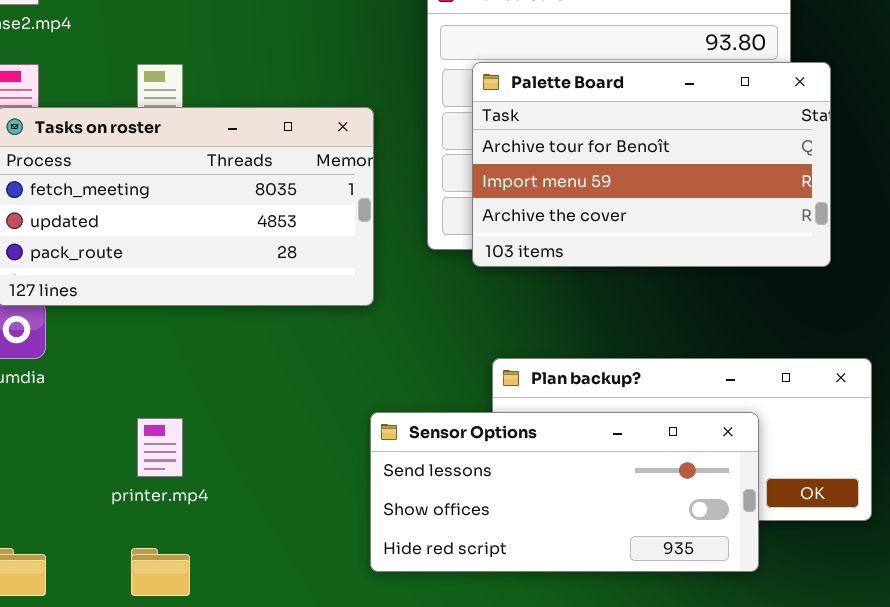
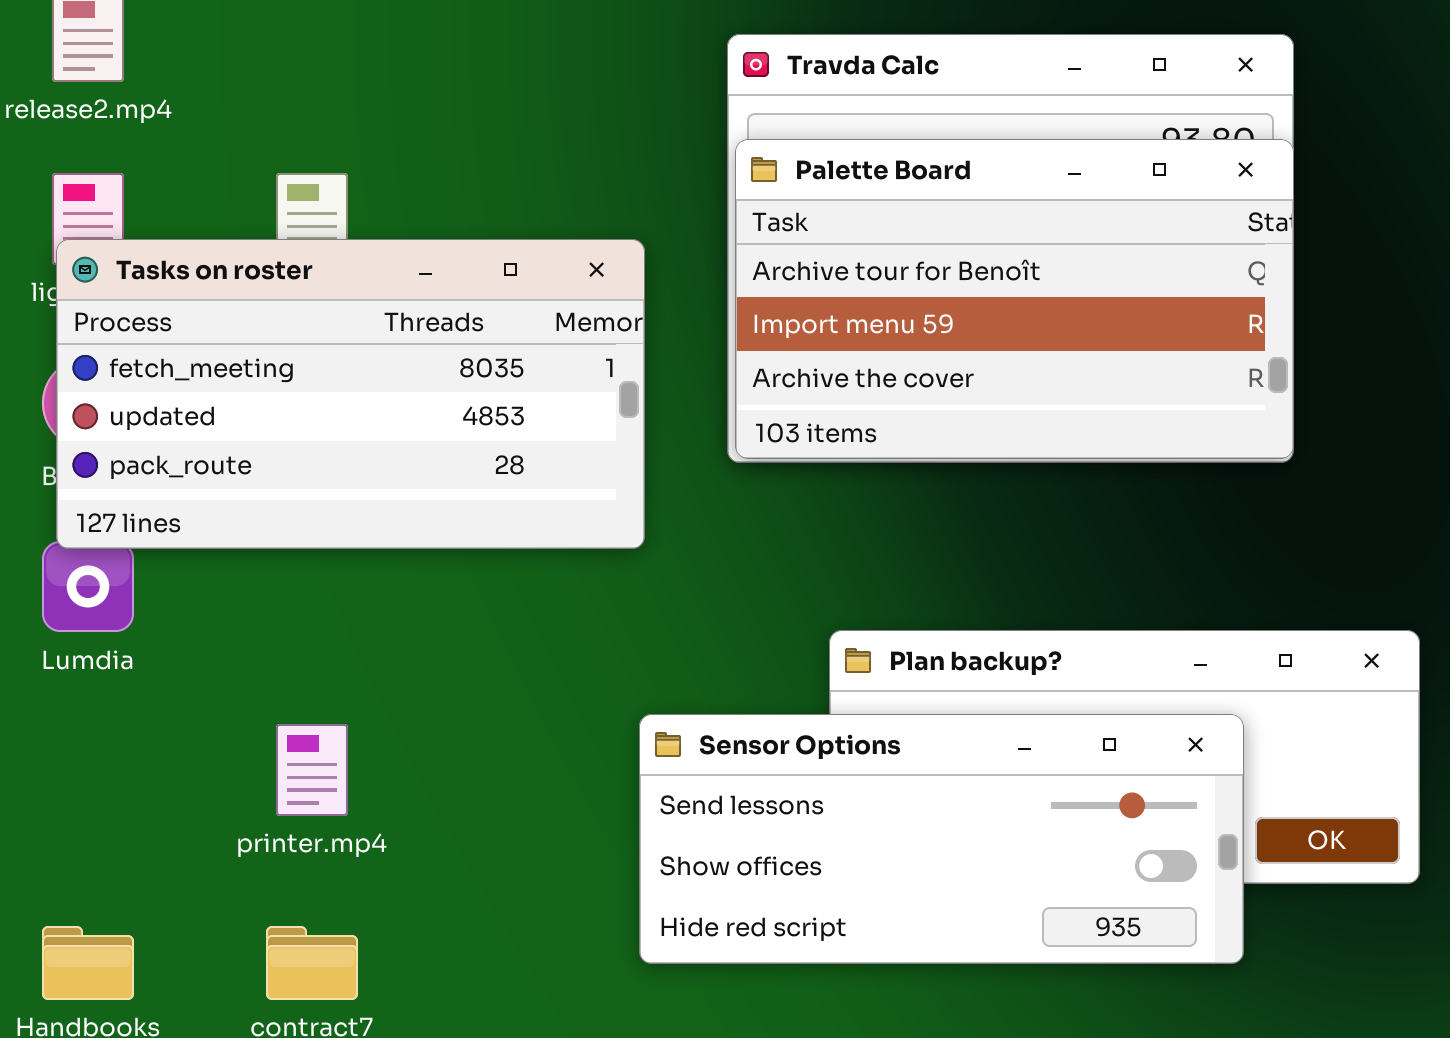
Palette Board: [472,62,831,267] -> [735,139,1294,459], moved

